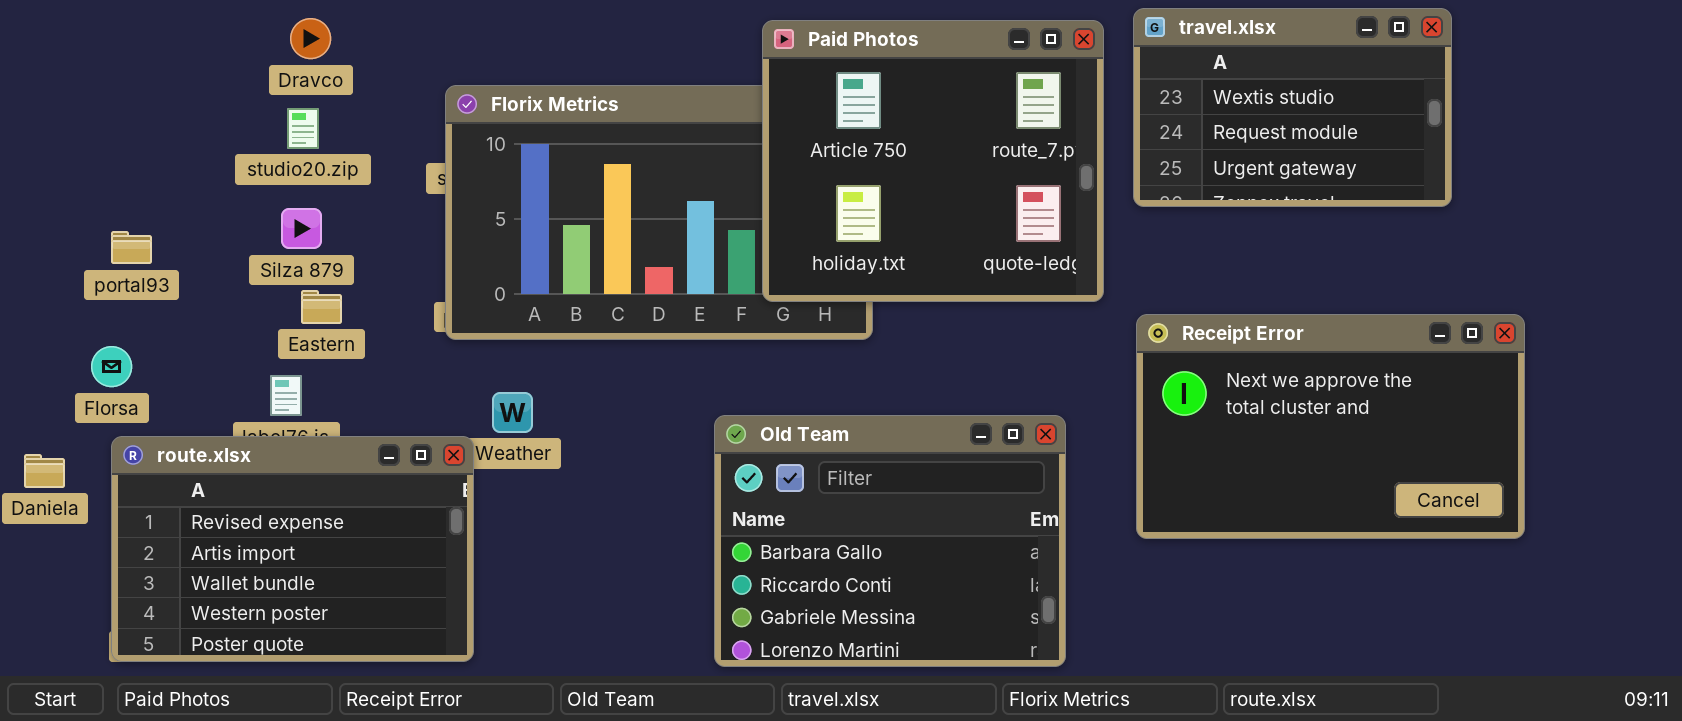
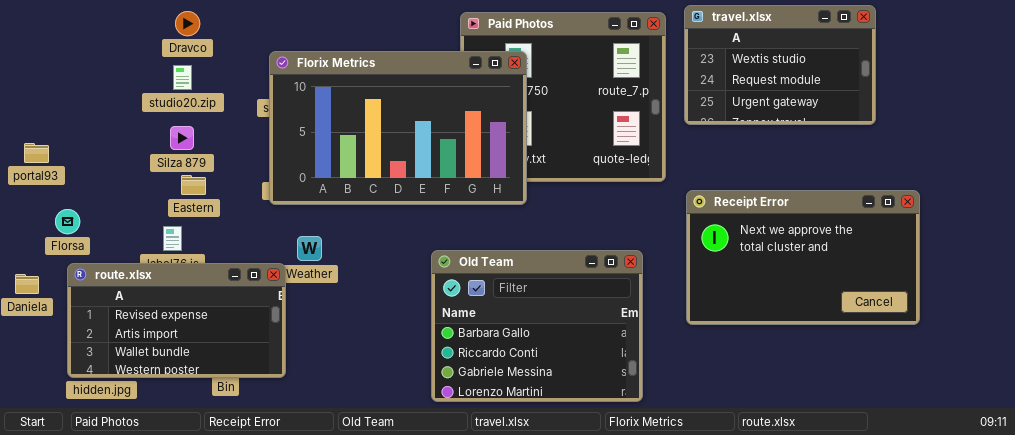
Florix Metrics: [445,85,873,340] -> [269,51,527,205], raised
portal93: [111,231,152,264] -> [24,143,49,163], moved
route.xlsx: [111,436,474,662] -> [67,263,286,378], resized

